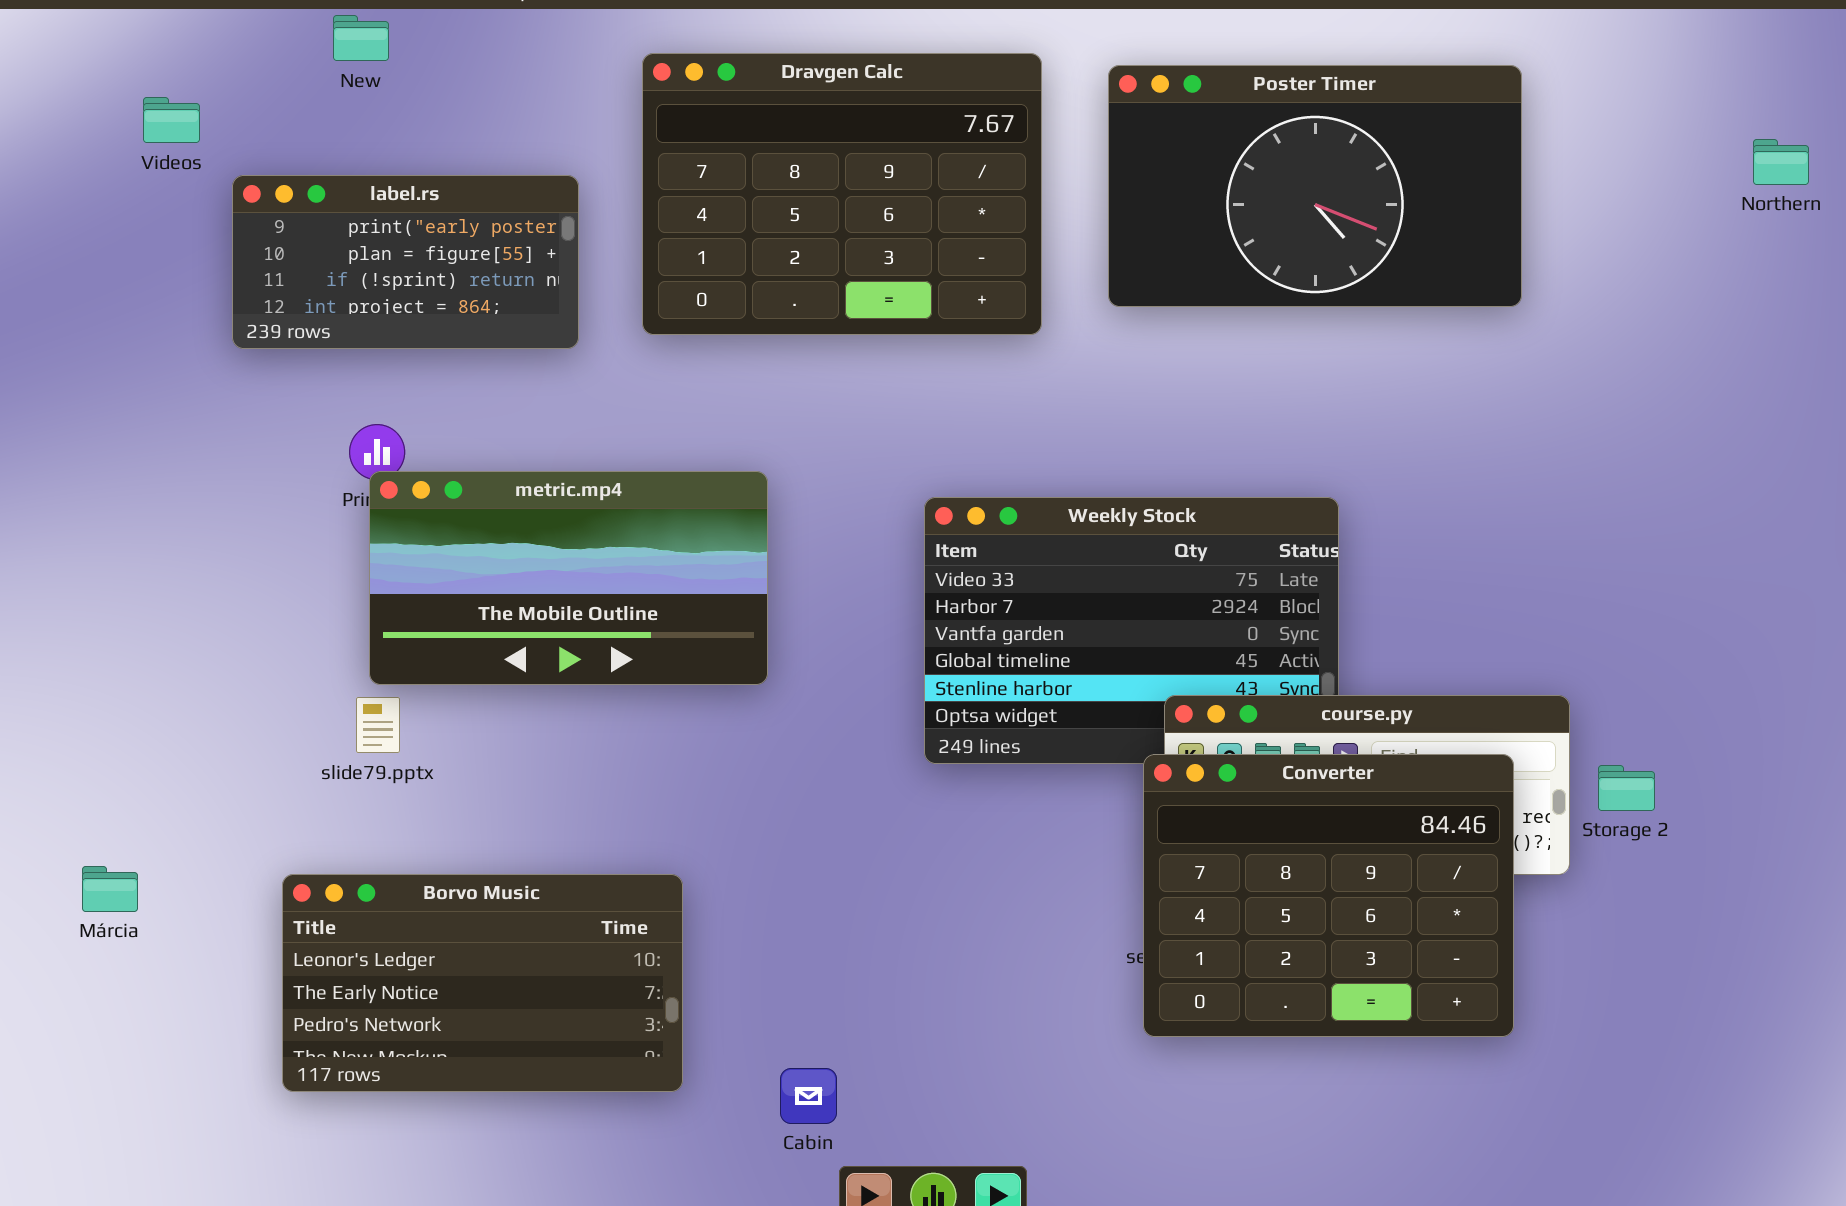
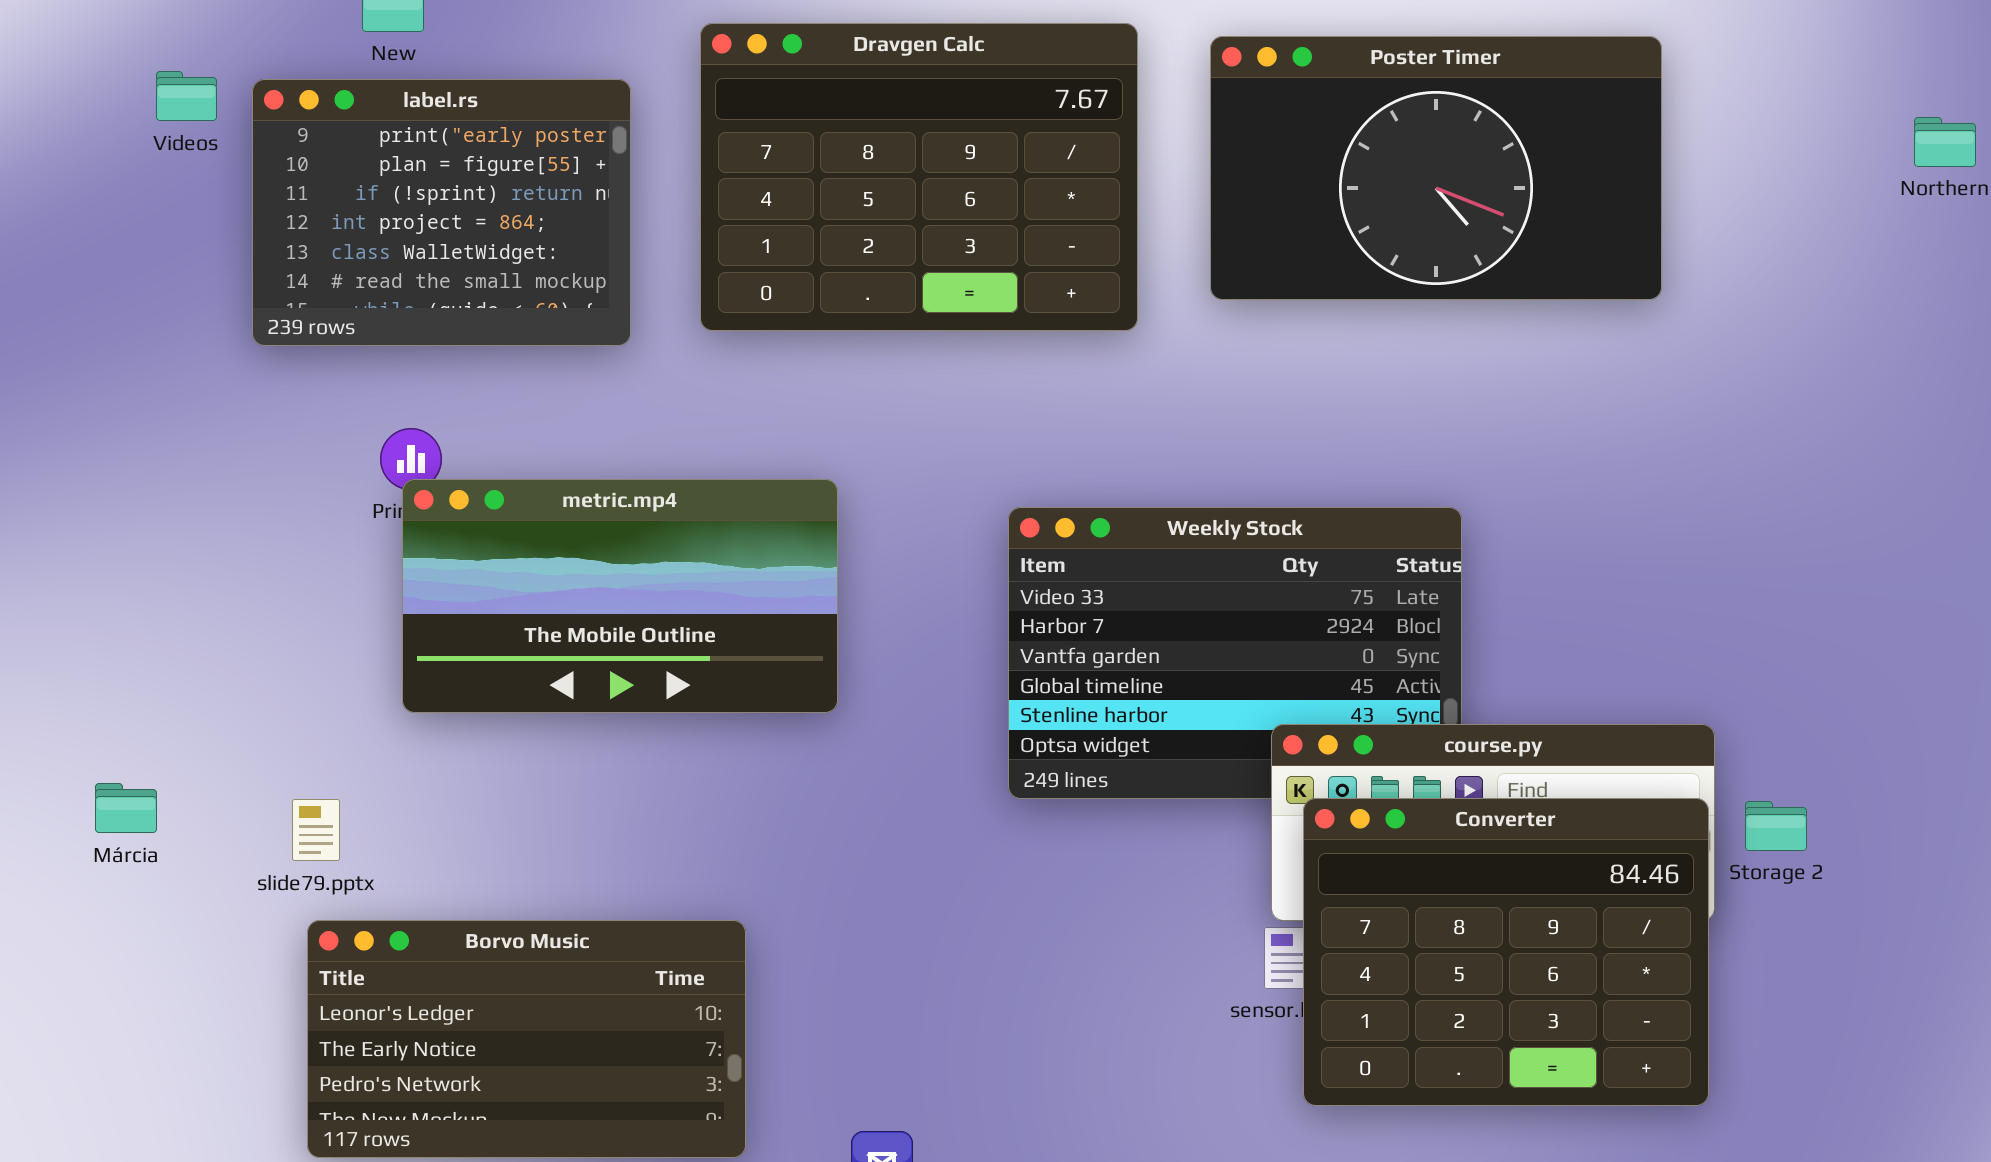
label.rs: [232,175,579,349] -> [252,79,631,346], resized
slide79.pptx: [356,697,400,753] -> [292,799,340,861], moved
Converter: [1143,754,1514,1037] -> [1303,798,1709,1106], moved
Márcia: [82,866,138,912] -> [95,783,157,833], moved

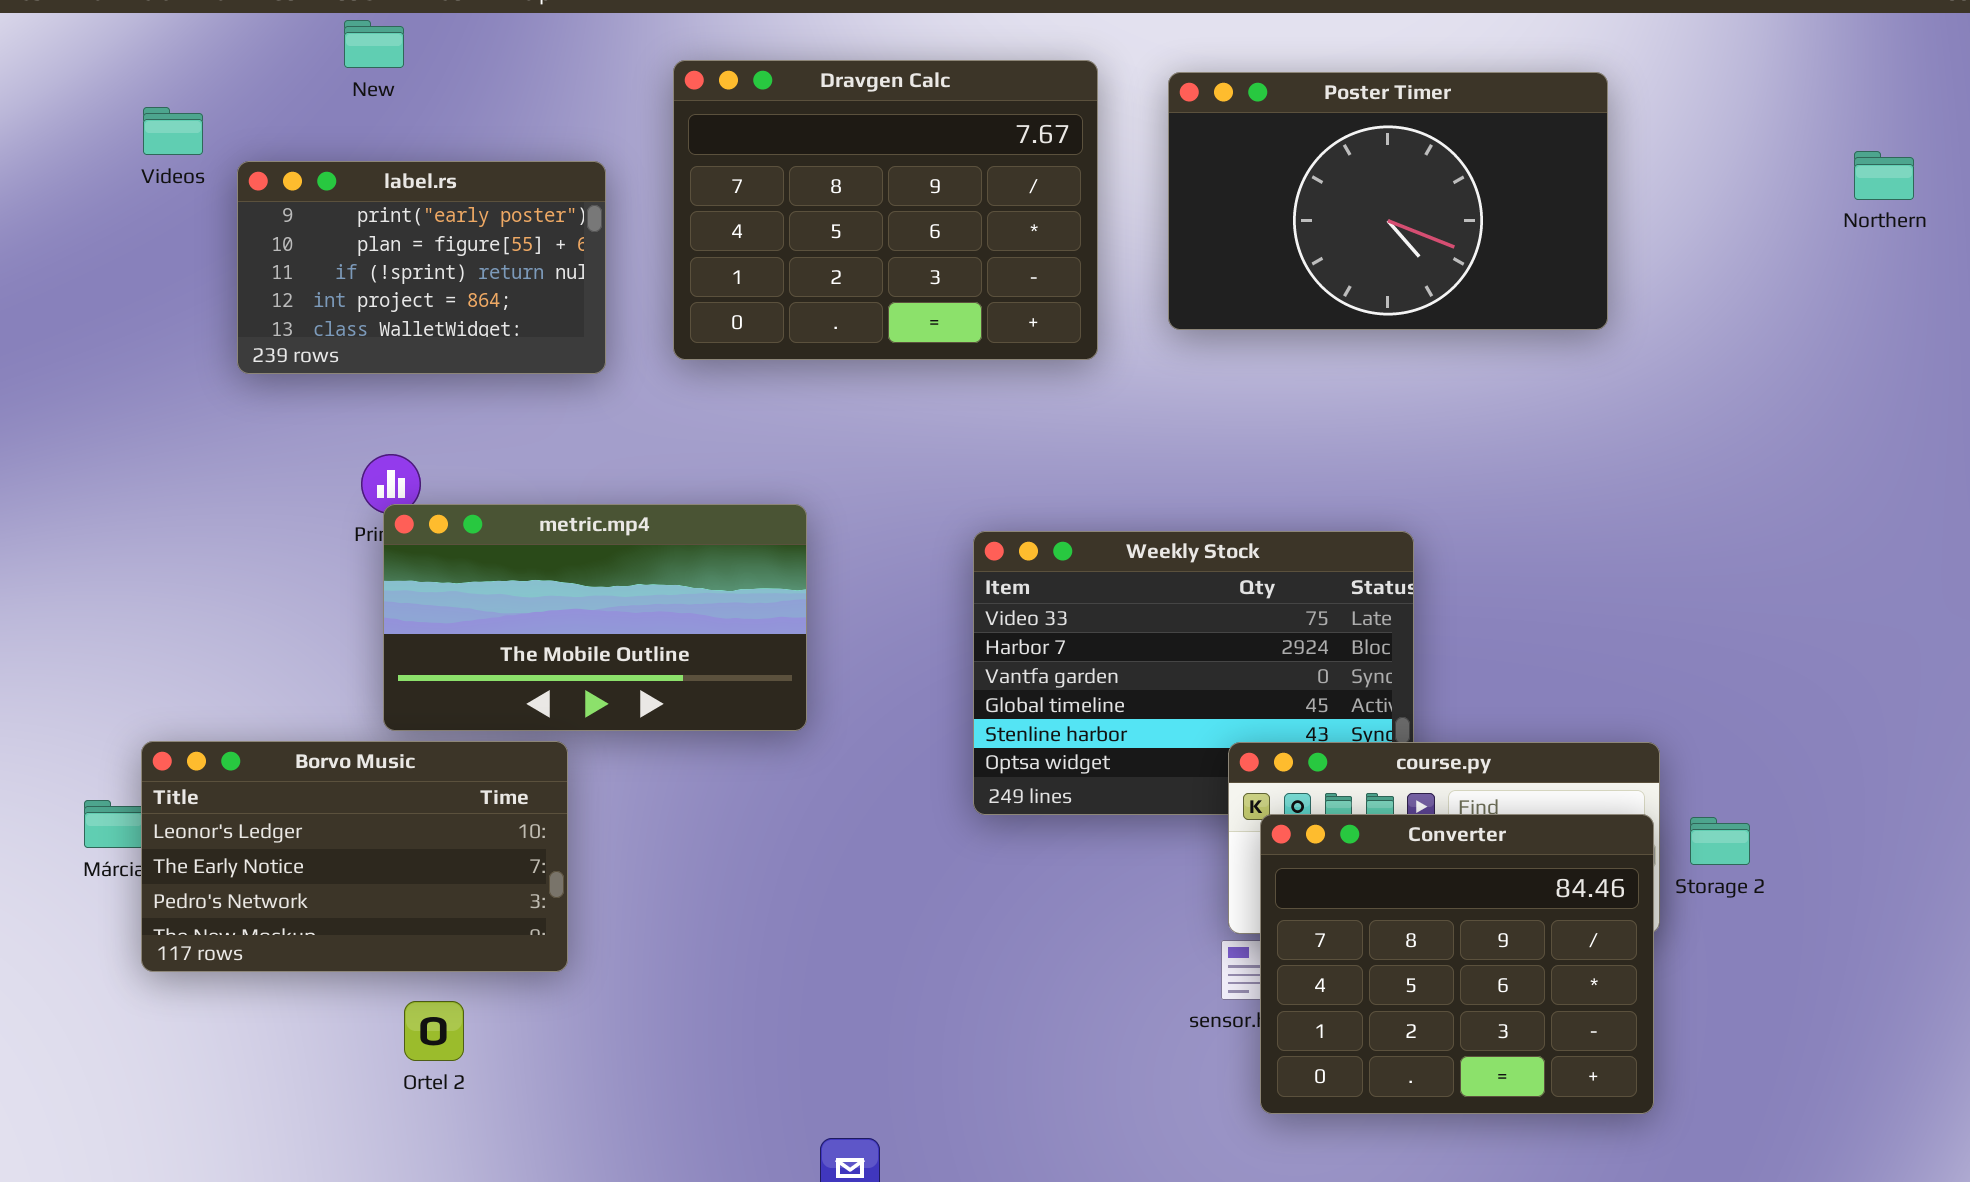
label.rs: [252,79,631,346] -> [237,161,606,374], resized
Borvo Music: [307,920,746,1158] -> [141,741,568,972], moved

